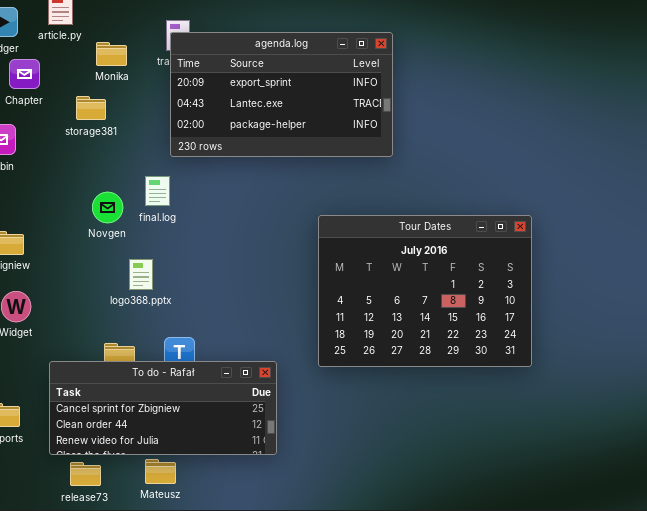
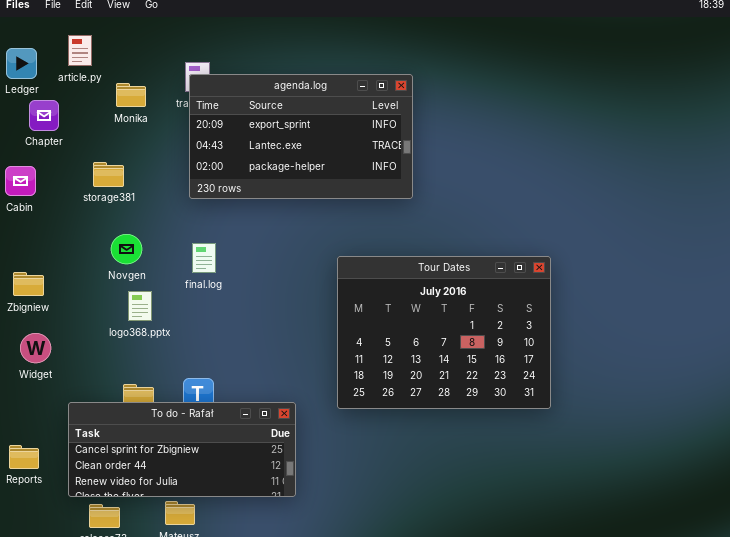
storage381: [76,96,106,120] -> [93,162,124,187], moved
final.log: [145,176,170,206] -> [192,243,216,273], moved
logo368.pptx: [129,259,153,290] -> [128,291,152,321], moved

